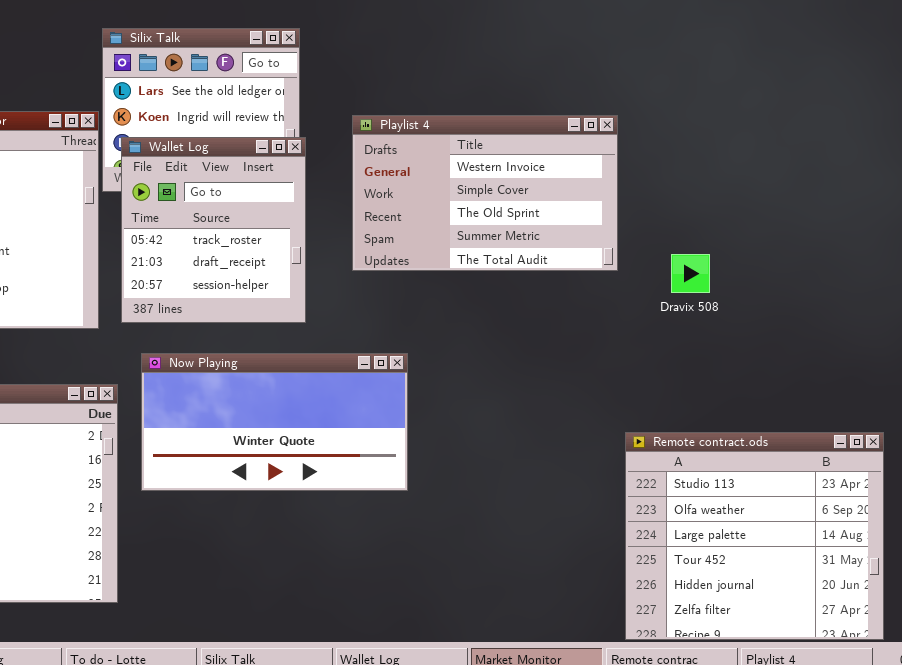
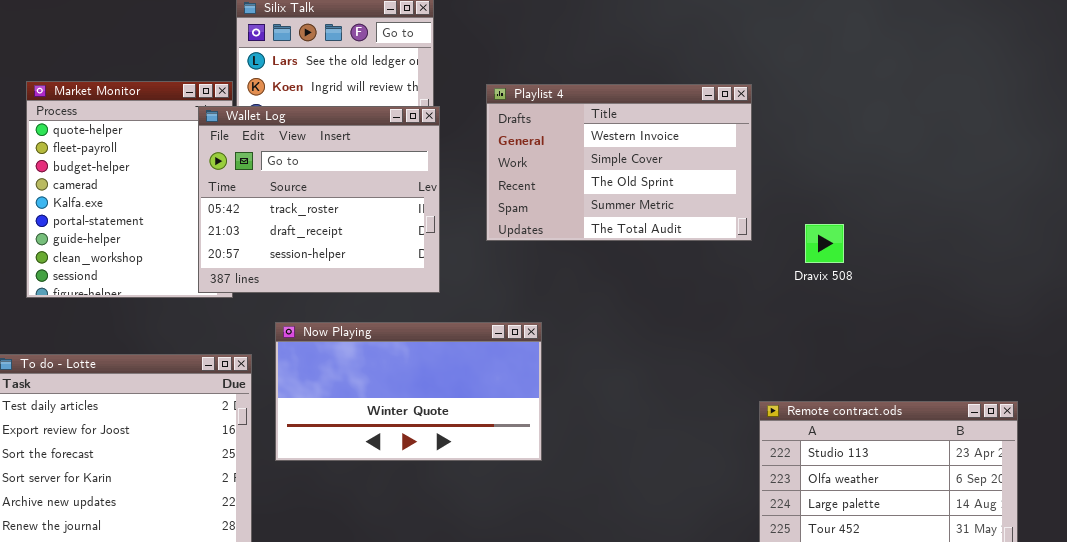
Wallet Log: [121,137,306,323] -> [198,106,440,293], resized

